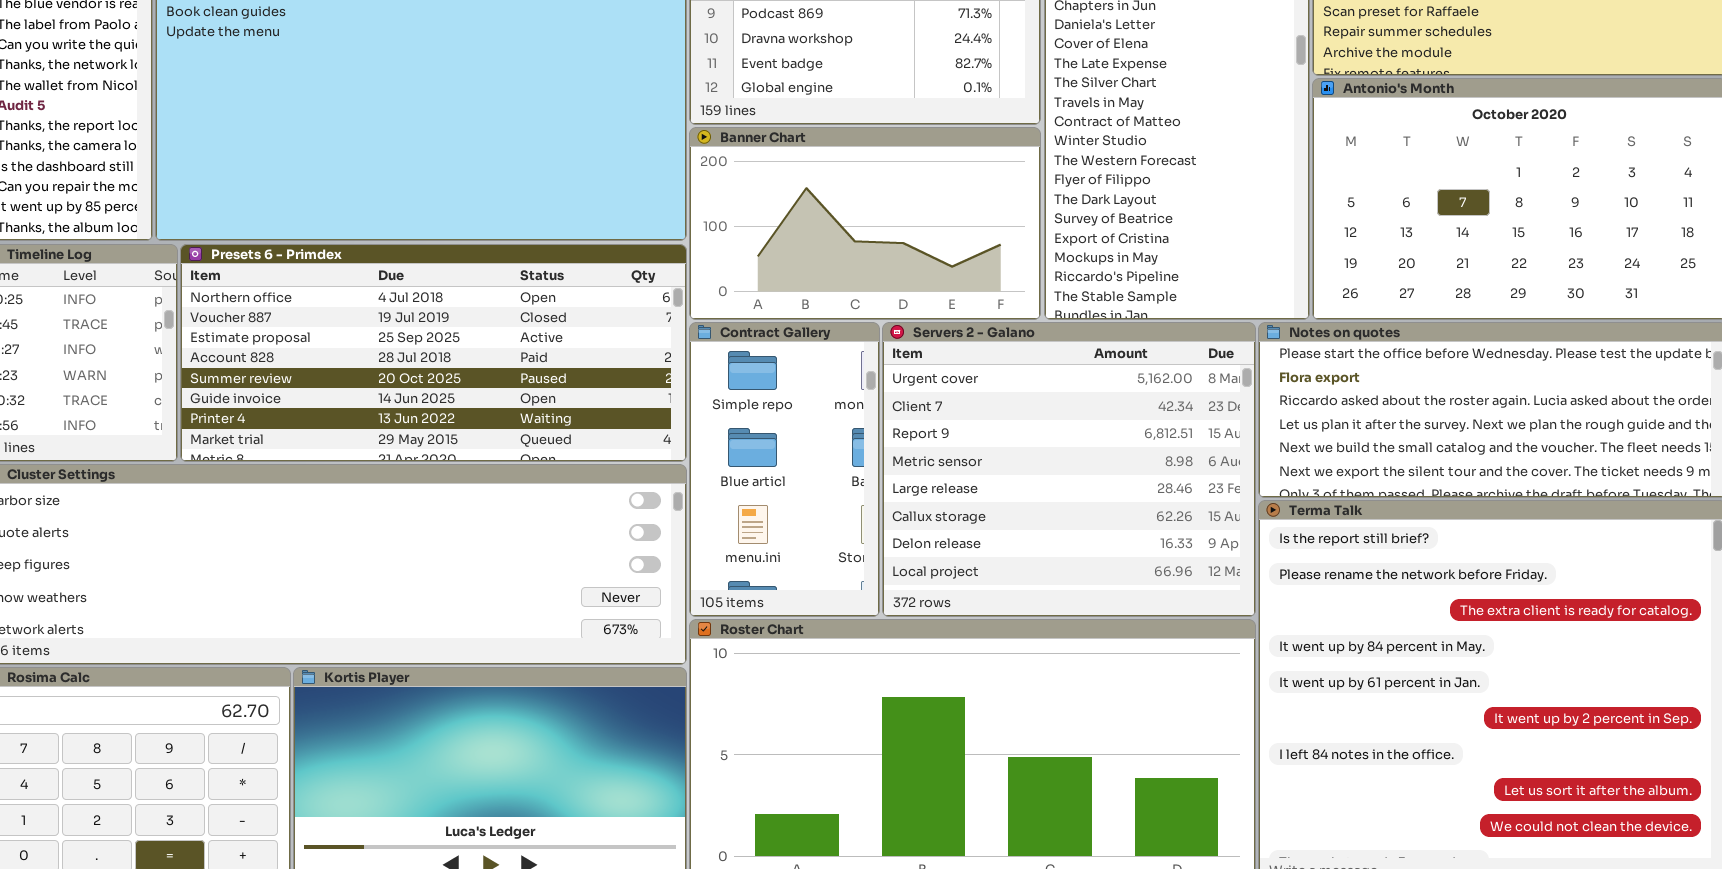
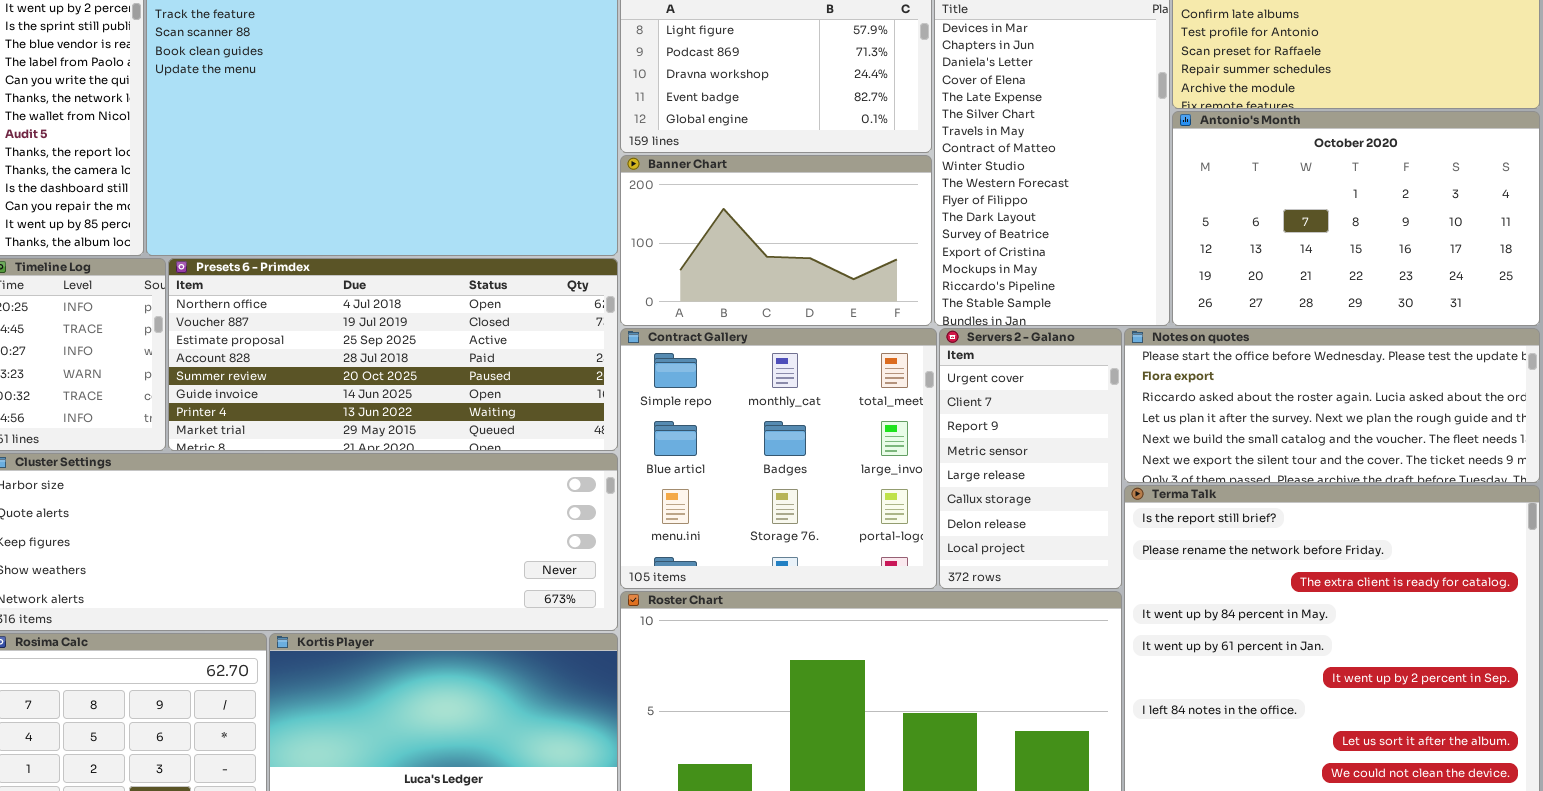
Contract Gallery: [689,322,880,617] -> [620,328,937,589], resized
Servers 2 - Galano: [882,322,1256,617] -> [939,328,1122,589], resized

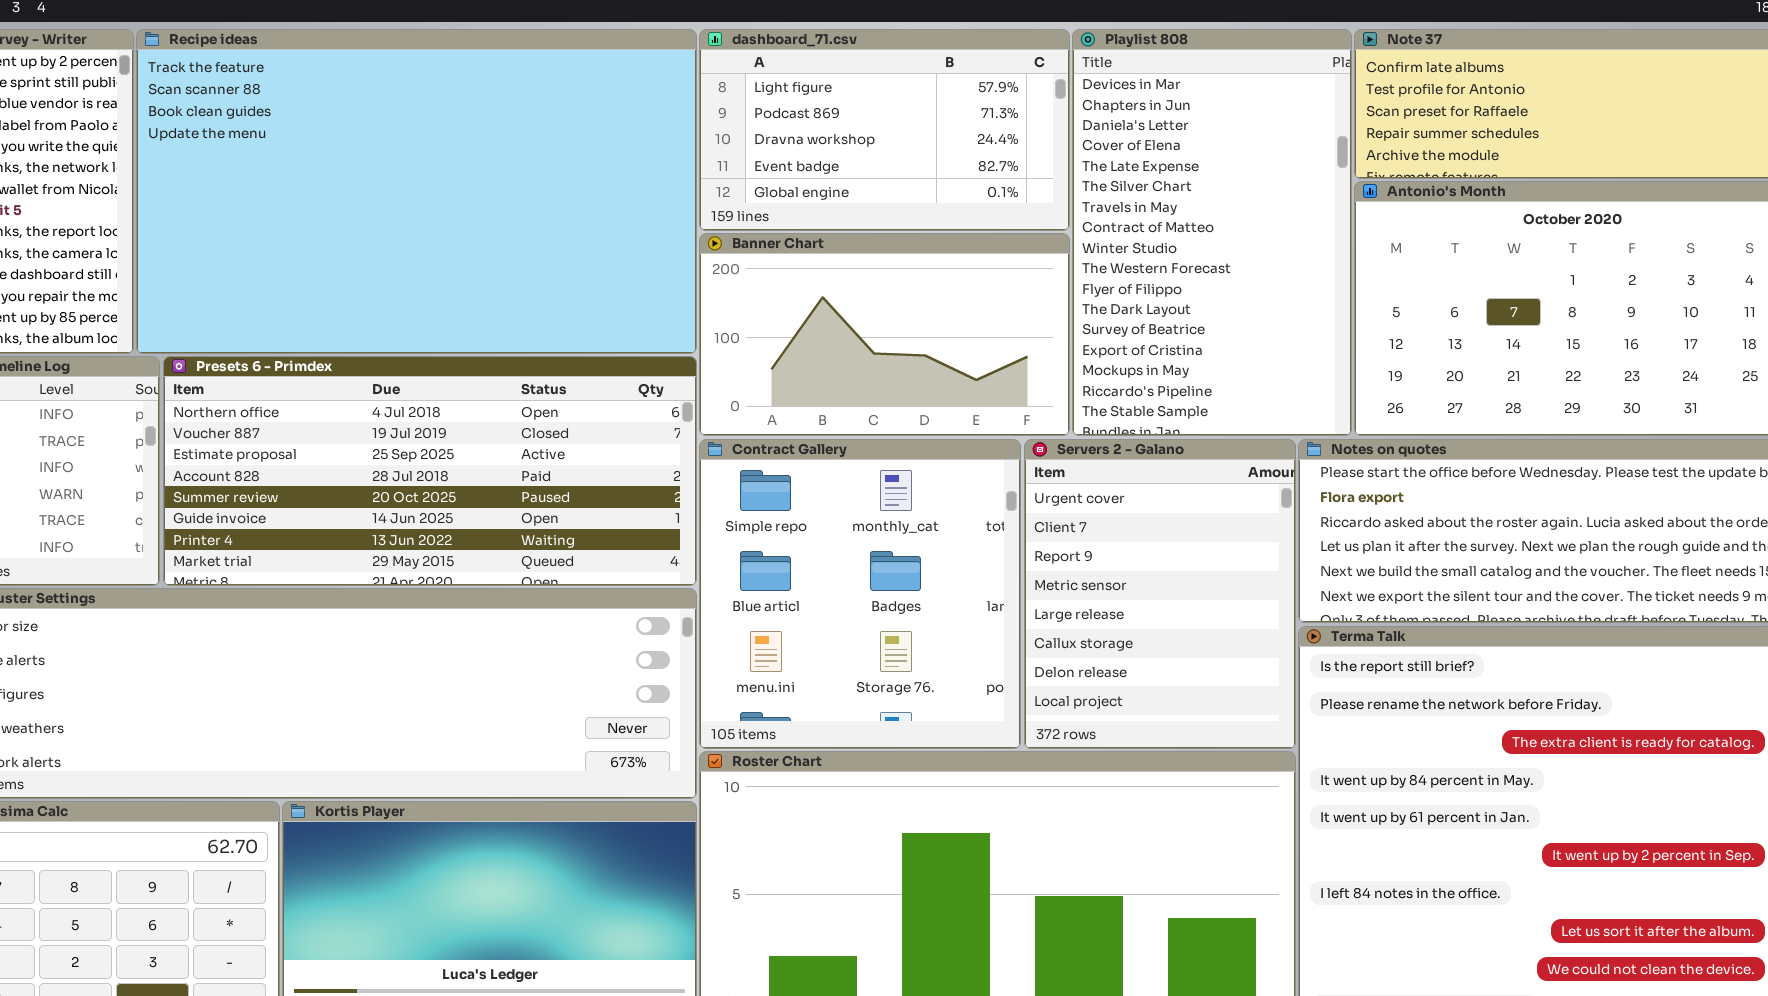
Contract Gallery: [620,328,937,589] -> [699,439,1021,749], resized
Servers 2 - Galano: [939,328,1122,589] -> [1024,439,1296,749], resized

